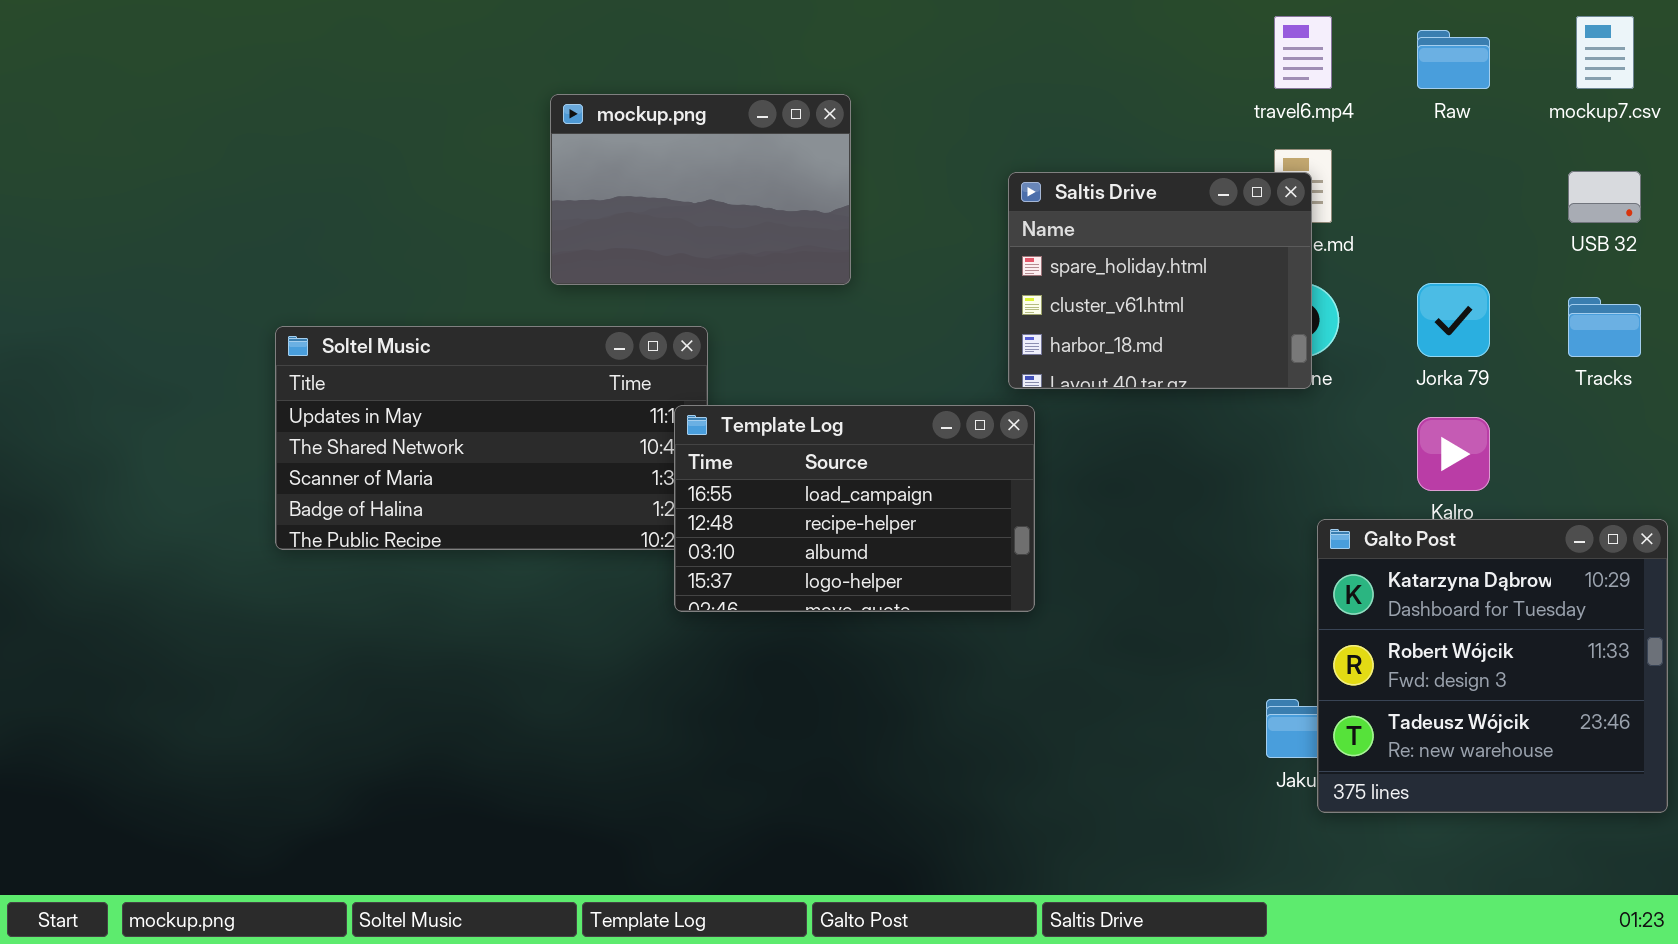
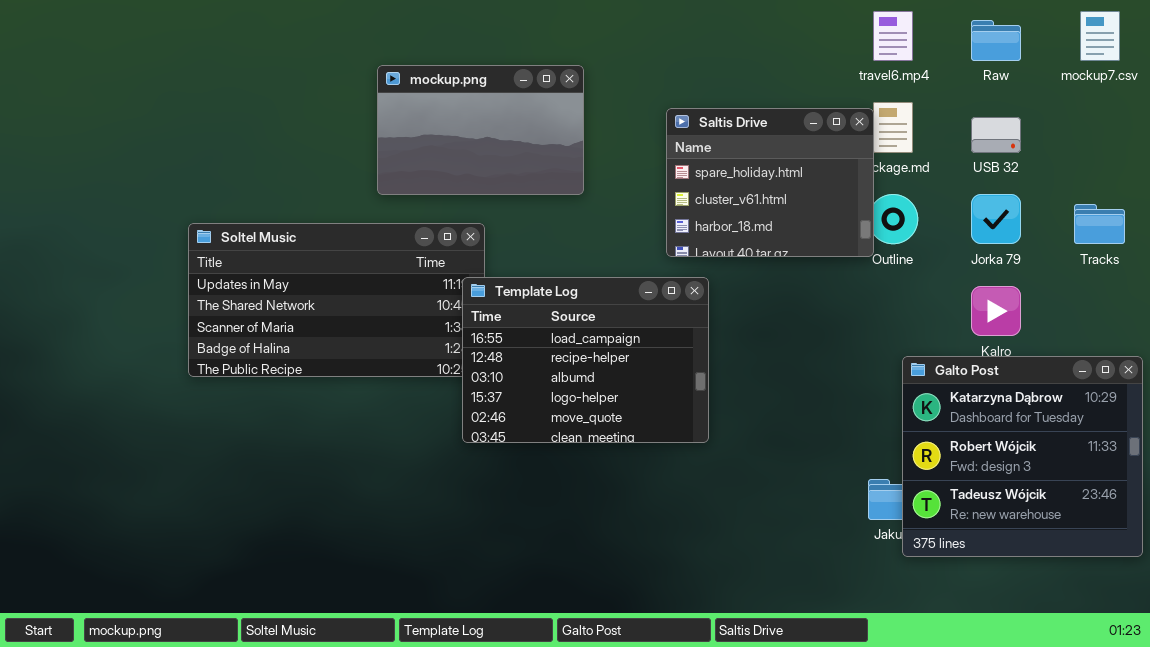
USB 32: [1568,171,1641,223] -> [971,117,1021,153], moved
Saltis Drive: [1008,172,1312,389] -> [666,108,874,257], moved
Template Log: [674,405,1035,612] -> [462,277,709,443], resized

